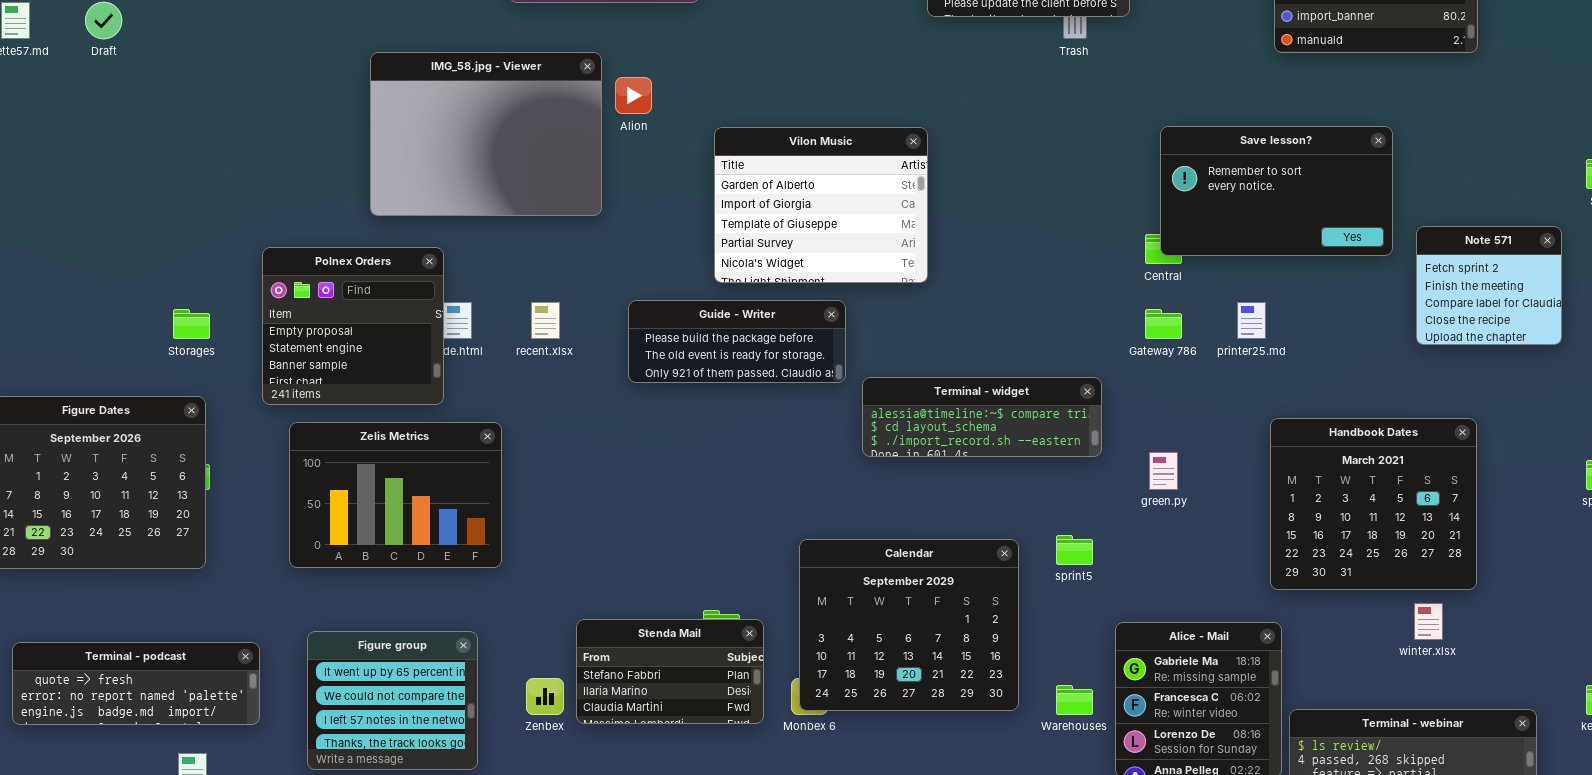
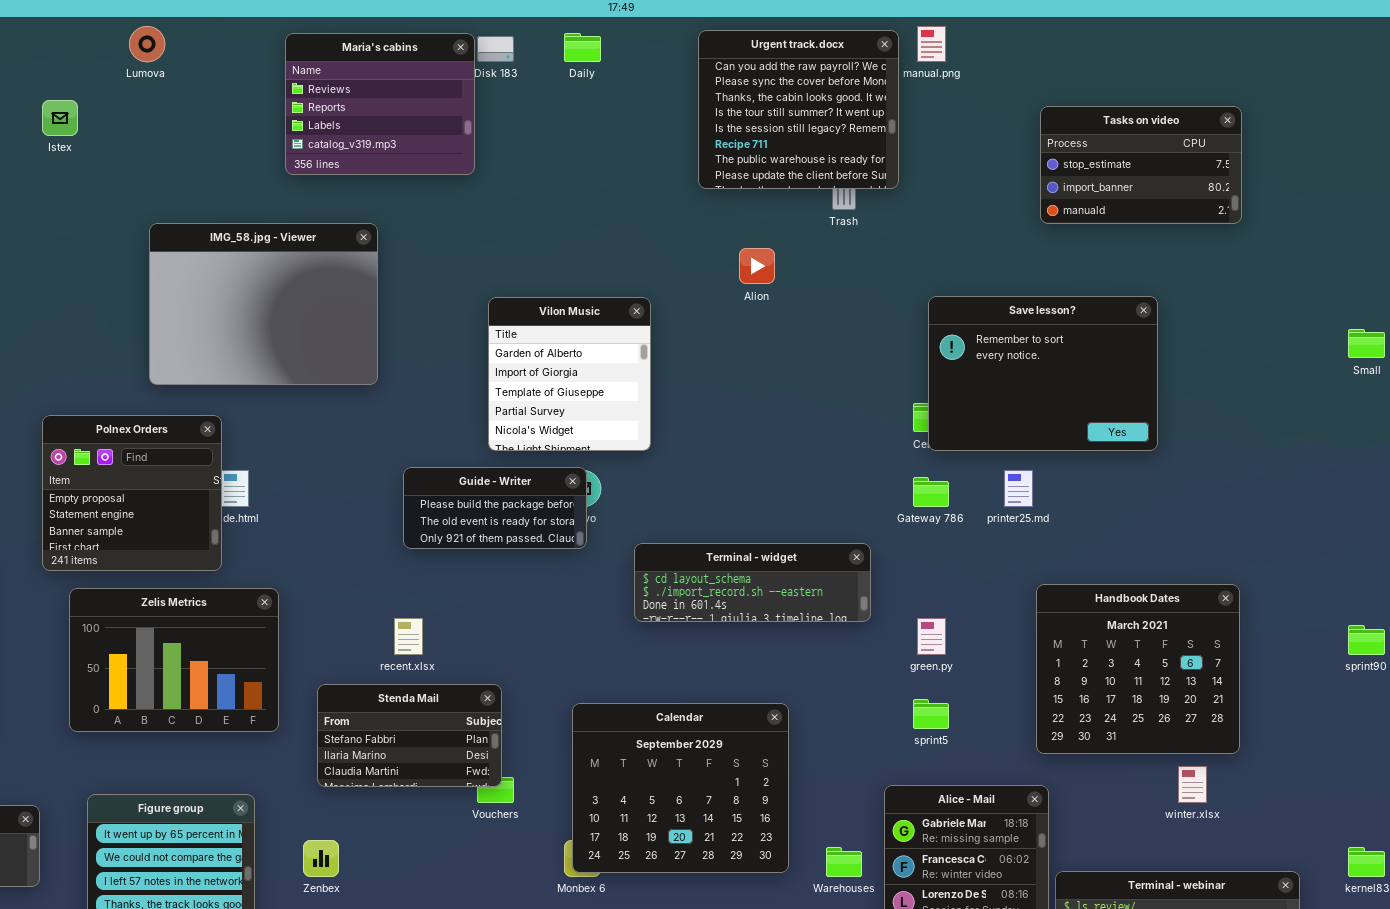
Alion: [615,77,652,114] -> [739,248,775,284], moved
Save lesson?: [1160,126,1393,256] -> [928,296,1158,451], resized
Vilon Music: [714,127,928,283] -> [488,297,651,451], resized
Note 571: [1416,226,1562,345] -> none, closed
Guide - Writer: [628,300,846,383] -> [403,467,587,549], resized
recent.xlsx: [531,302,560,339] -> [394,618,423,655], moved
Terminal - widget: [862,377,1102,457] -> [634,543,871,622], scrolled down 1 row
sprint5: [1056,535,1093,565] -> [913,699,949,729], moved
Stenda Mail: [576,619,764,724] -> [317,684,502,787], moved

